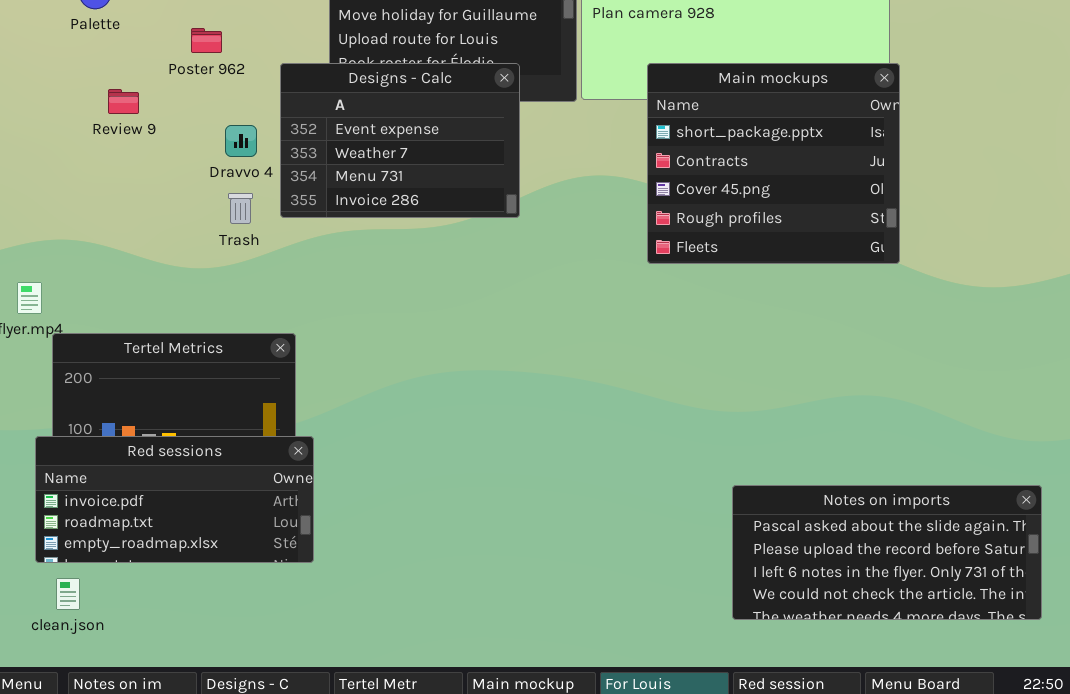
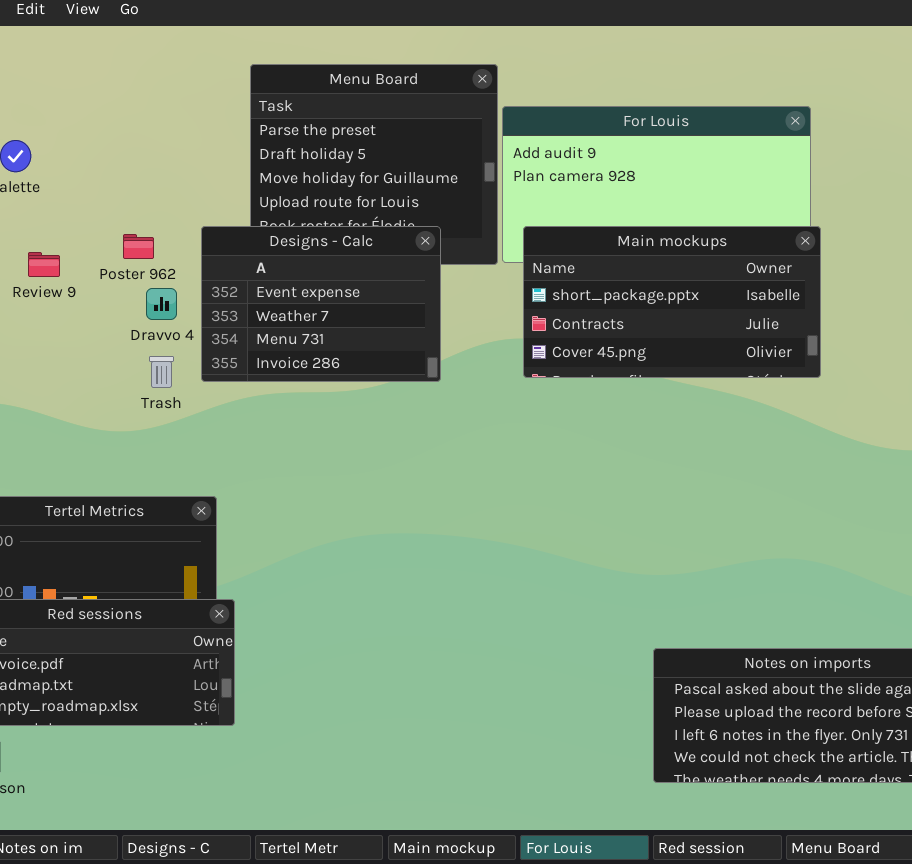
Poster 962: [191,28,222,53] -> [123,234,154,259], moved
Main mockups: [647,63,900,264] -> [523,226,821,378], resized

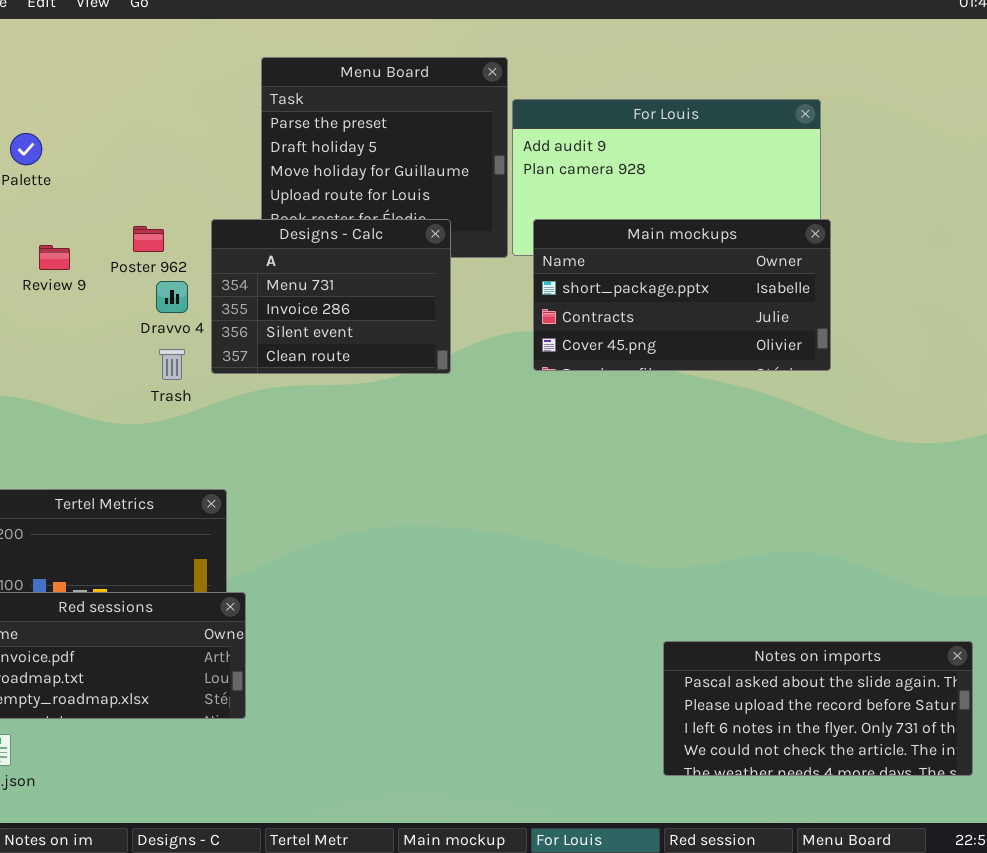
Designs - Calc: [201,226,441,382] -> [211,219,451,374], scrolled down 2 rows

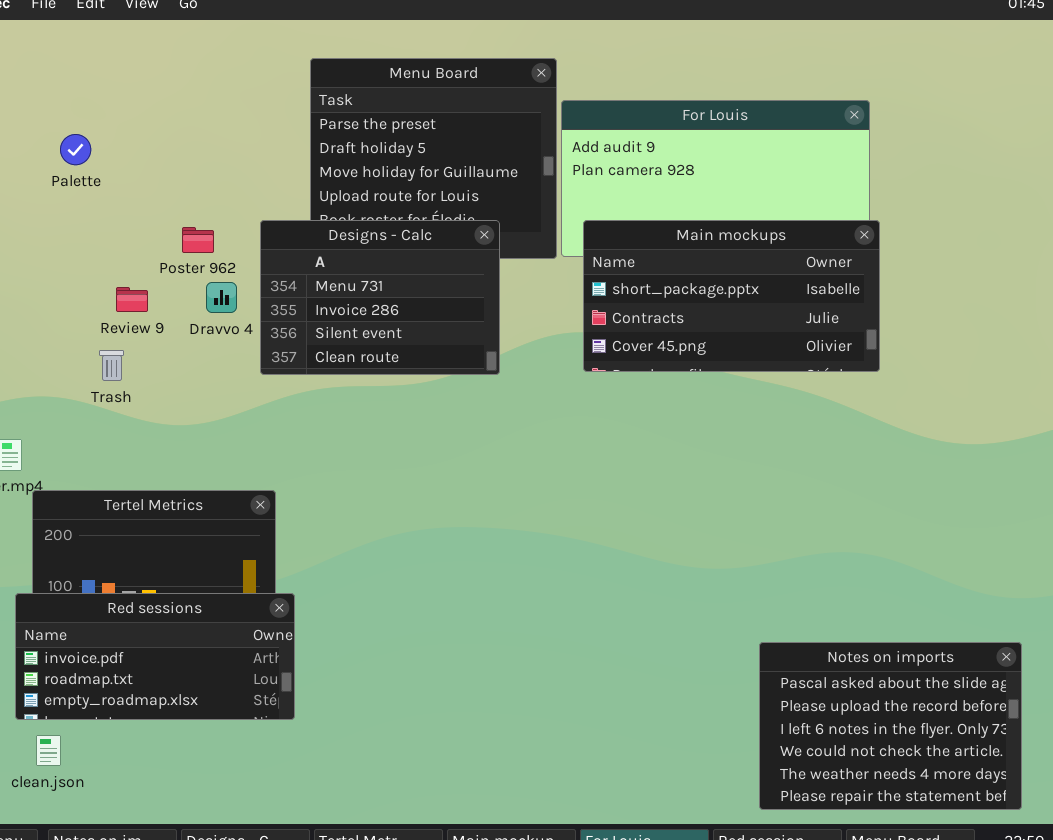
Review 9: [39,245,70,270] -> [116,287,148,312], moved
Trash: [159,349,185,380] -> [99,350,124,381], moved
Notes on imports: [663,641,973,776] -> [759,642,1022,810], resized

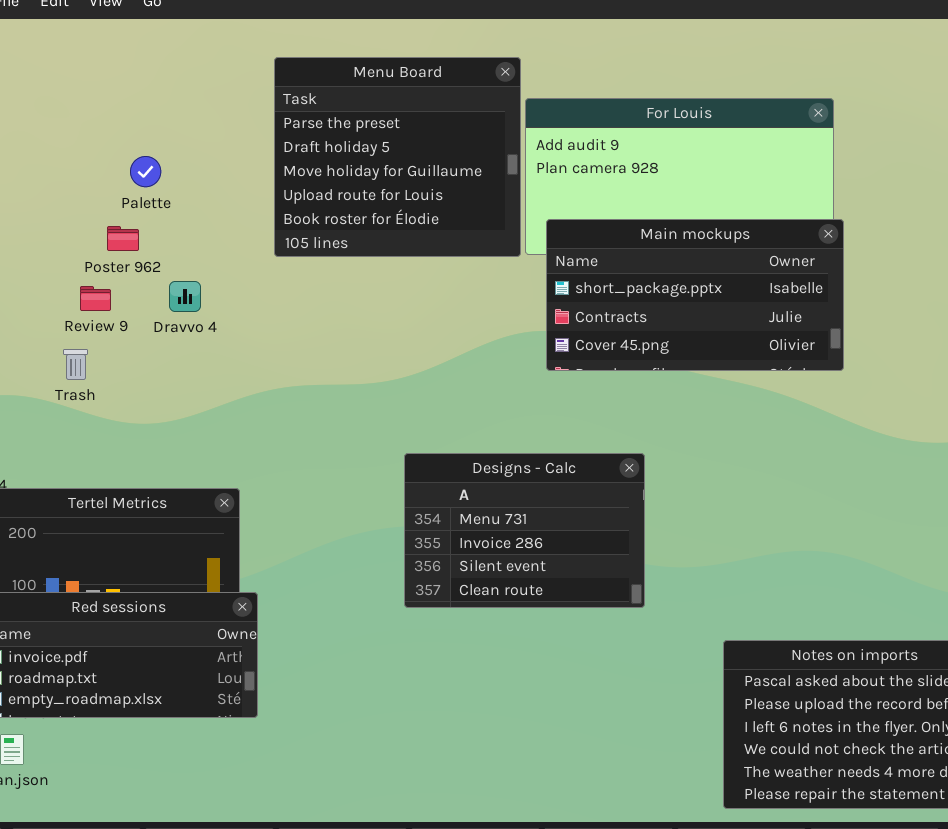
Palette: [60,134,91,165] -> [130,156,161,187], moved
Designs - Calc: [260,220,500,375] -> [404,453,645,608], moved
Poster 962: [182,227,214,253] -> [107,226,139,251], moved

